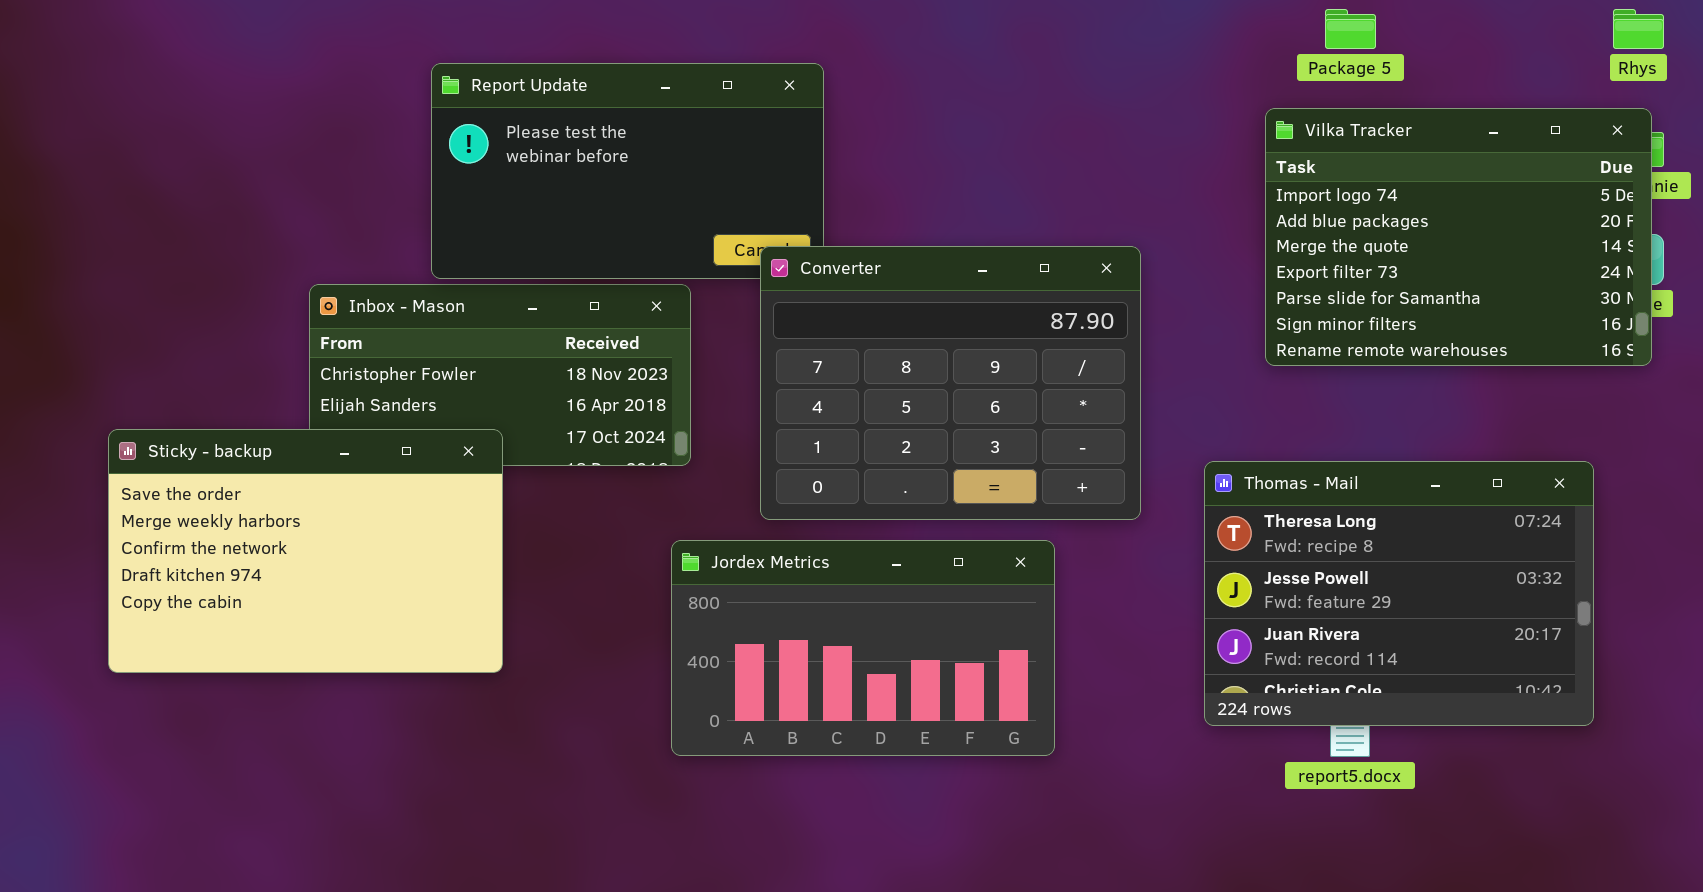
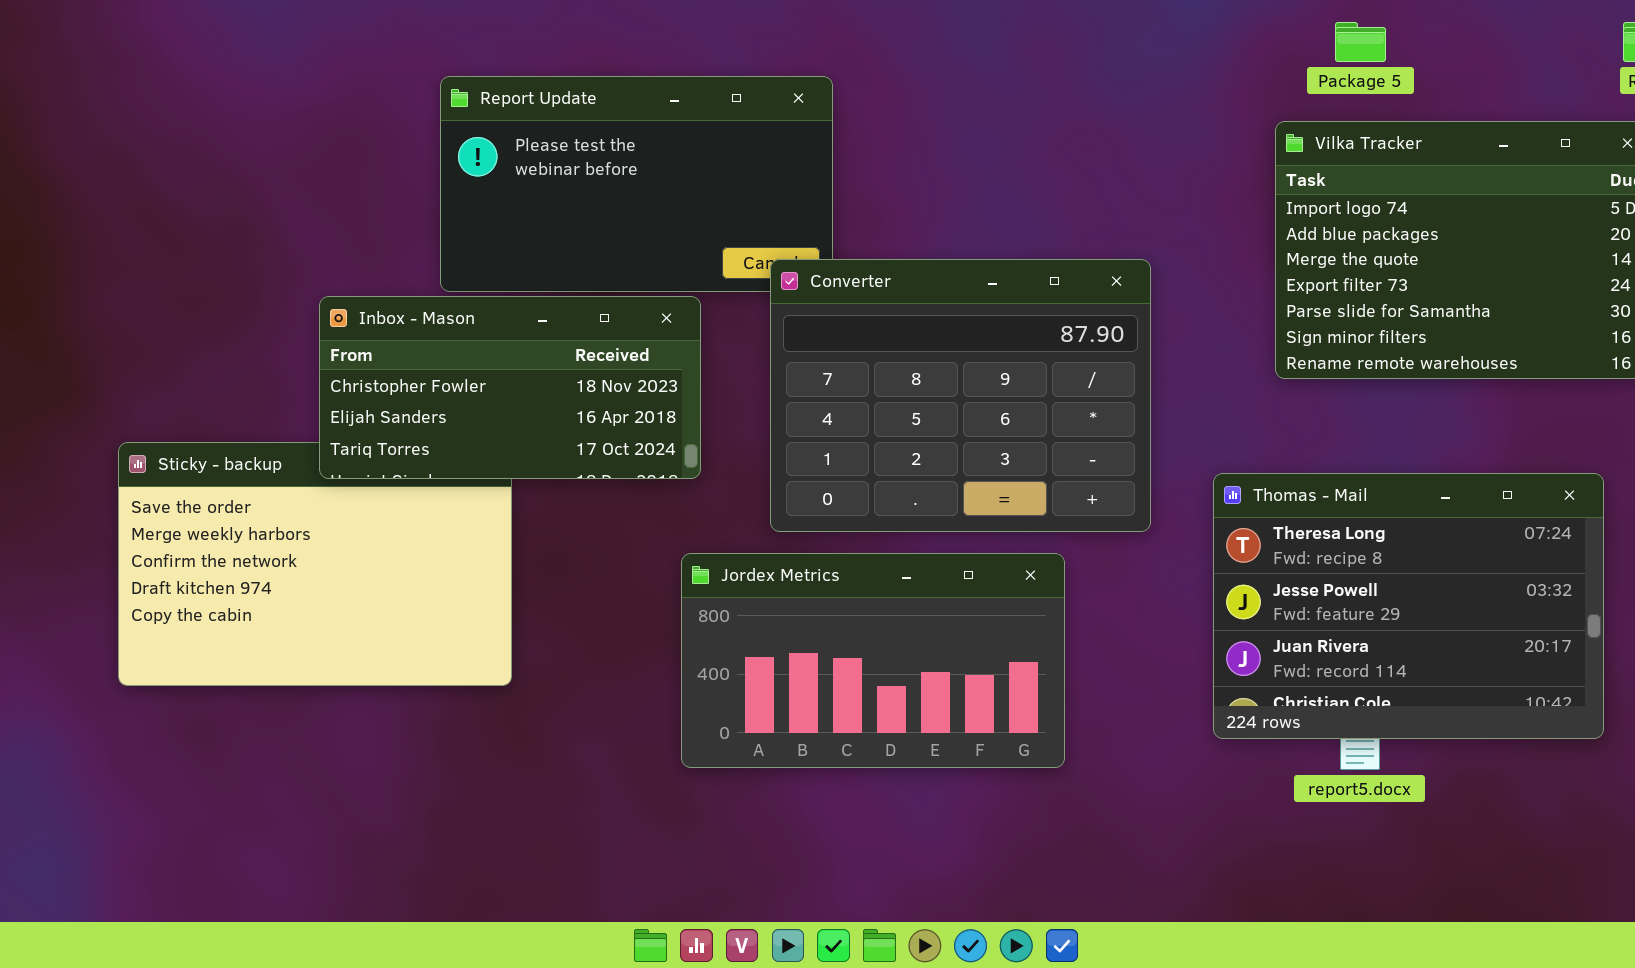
Inbox - Mason: [309,284,691,466] -> [319,296,701,479], raised

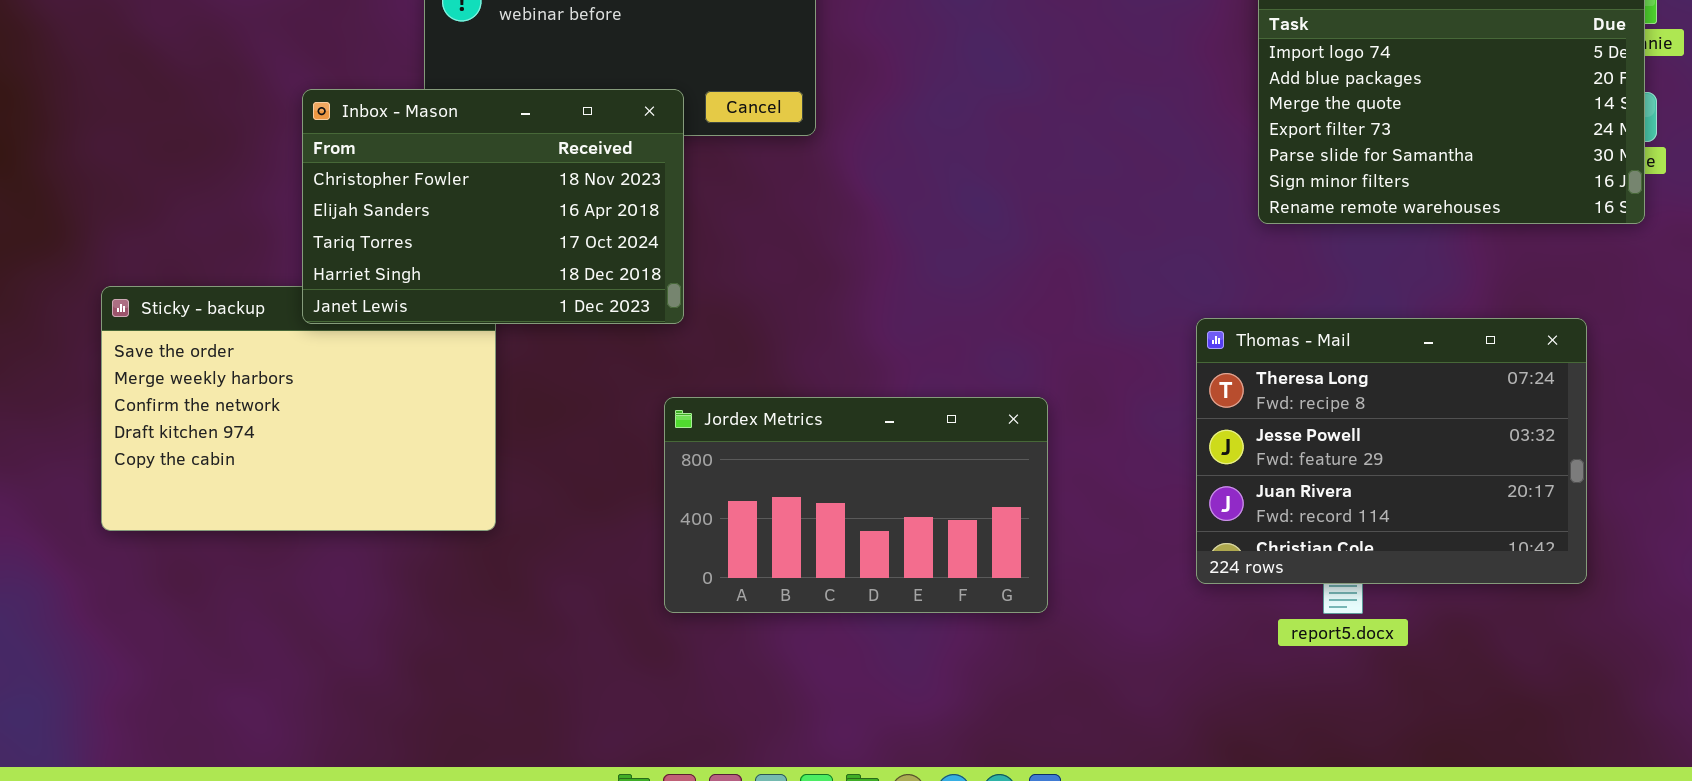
Converter: [770,259,1151,532] -> none, closed
Inbox - Mason: [319,296,701,479] -> [302,89,684,324], resized

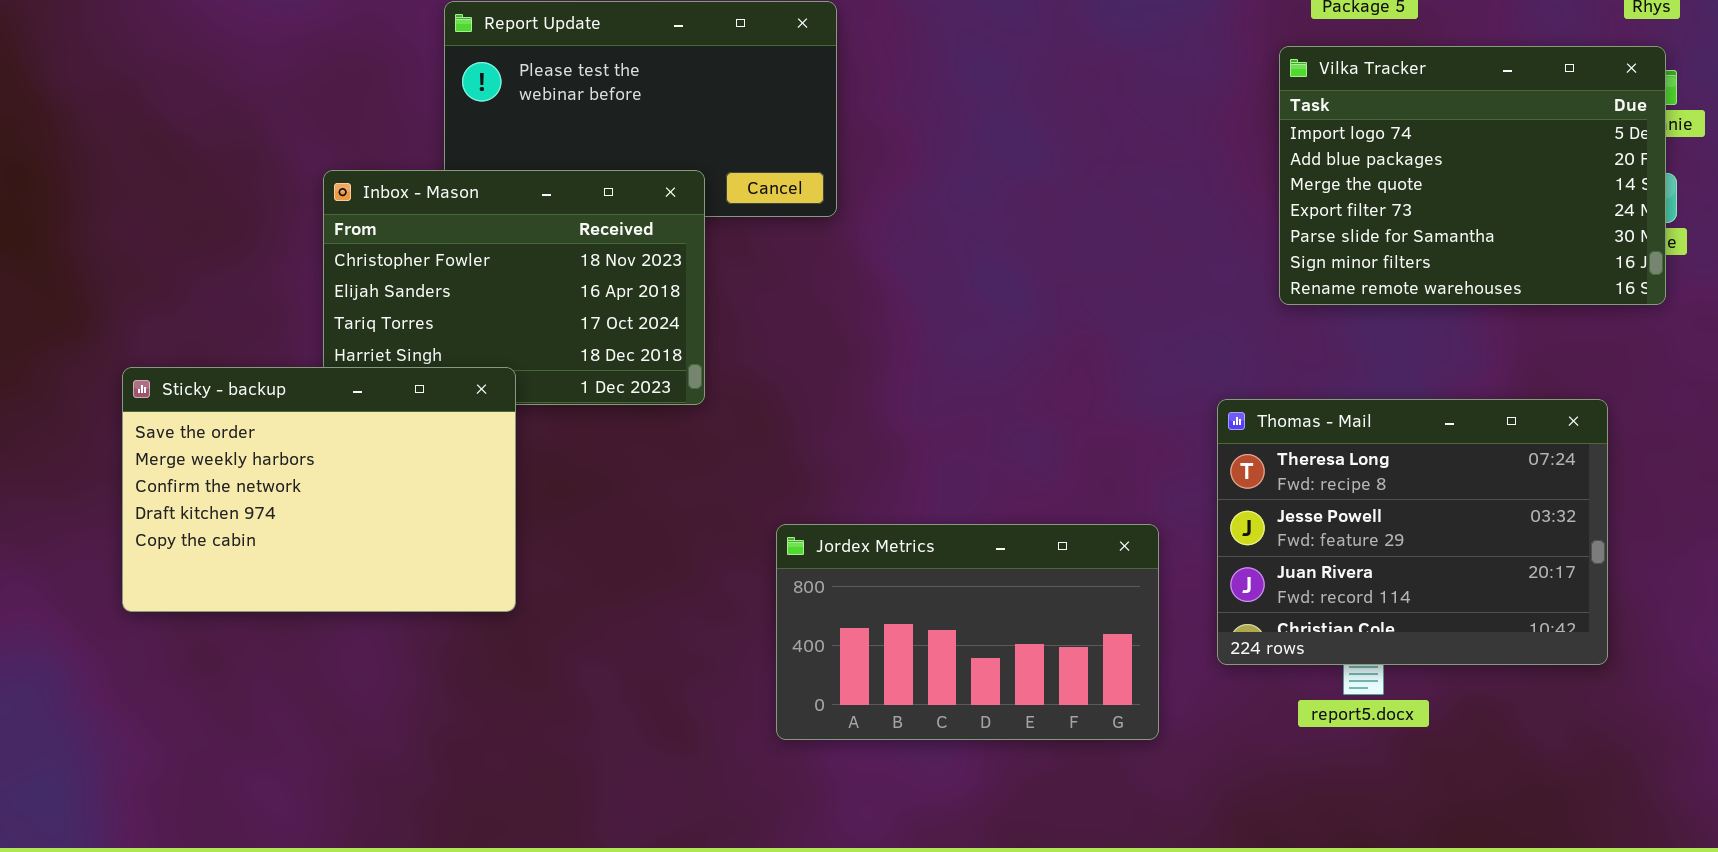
Sticky - backup: [101,286,496,531] -> [122,367,516,612], raised
Jordex Metrics: [664,397,1048,613] -> [776,524,1159,740], moved

